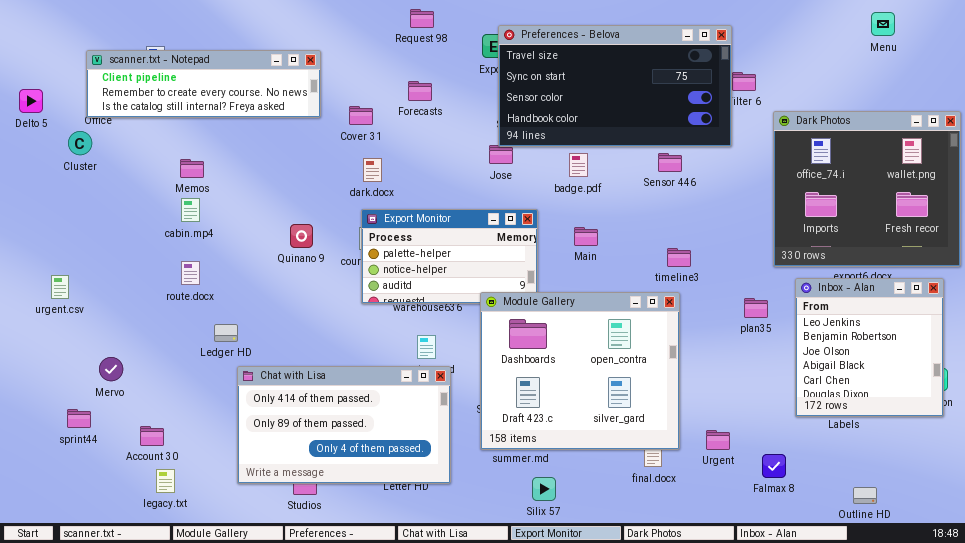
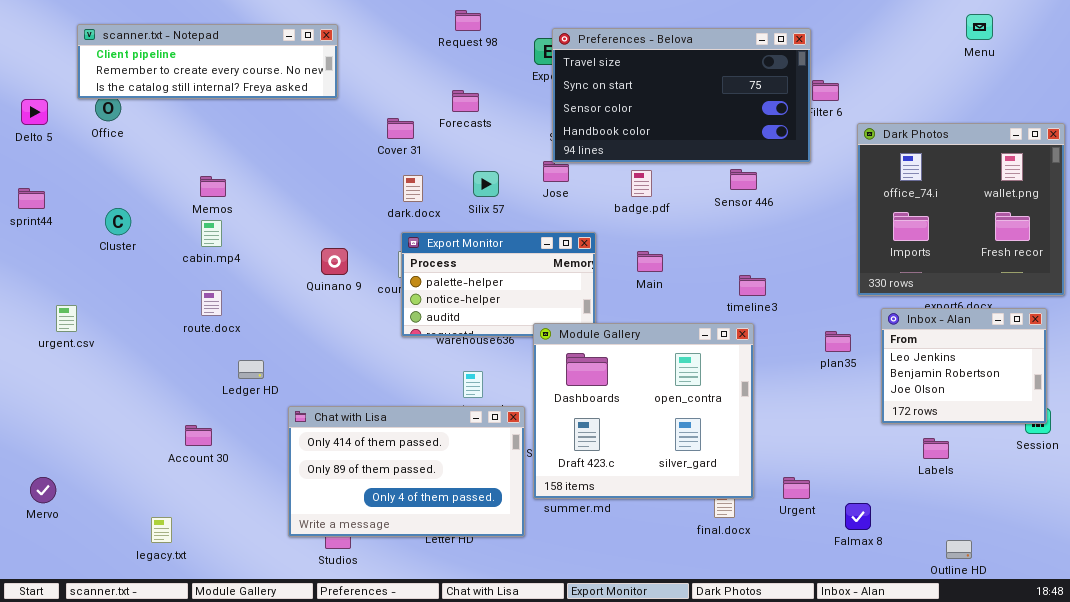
scanner.txt - Notepad: [86,50,321,118] -> [77,24,338,99], moved
Cluster: [68,131,92,155] -> [105,208,131,235], moved
Inbox - Alan: [795,278,944,417] -> [881,308,1047,424], resized
Mervo: [99,357,123,381] -> [30,477,56,503], moved
Chat with Lisa: [237,366,451,484] -> [288,406,525,537], moved
sprint44: [67,409,91,428] -> [18,188,45,209], moved
Account 30: [140,426,164,446] -> [185,425,212,446], moved
legacy.txt: [156,469,175,493] -> [151,517,172,543], moved
Silix 57: [532,477,556,501] -> [473,171,499,197], moved

